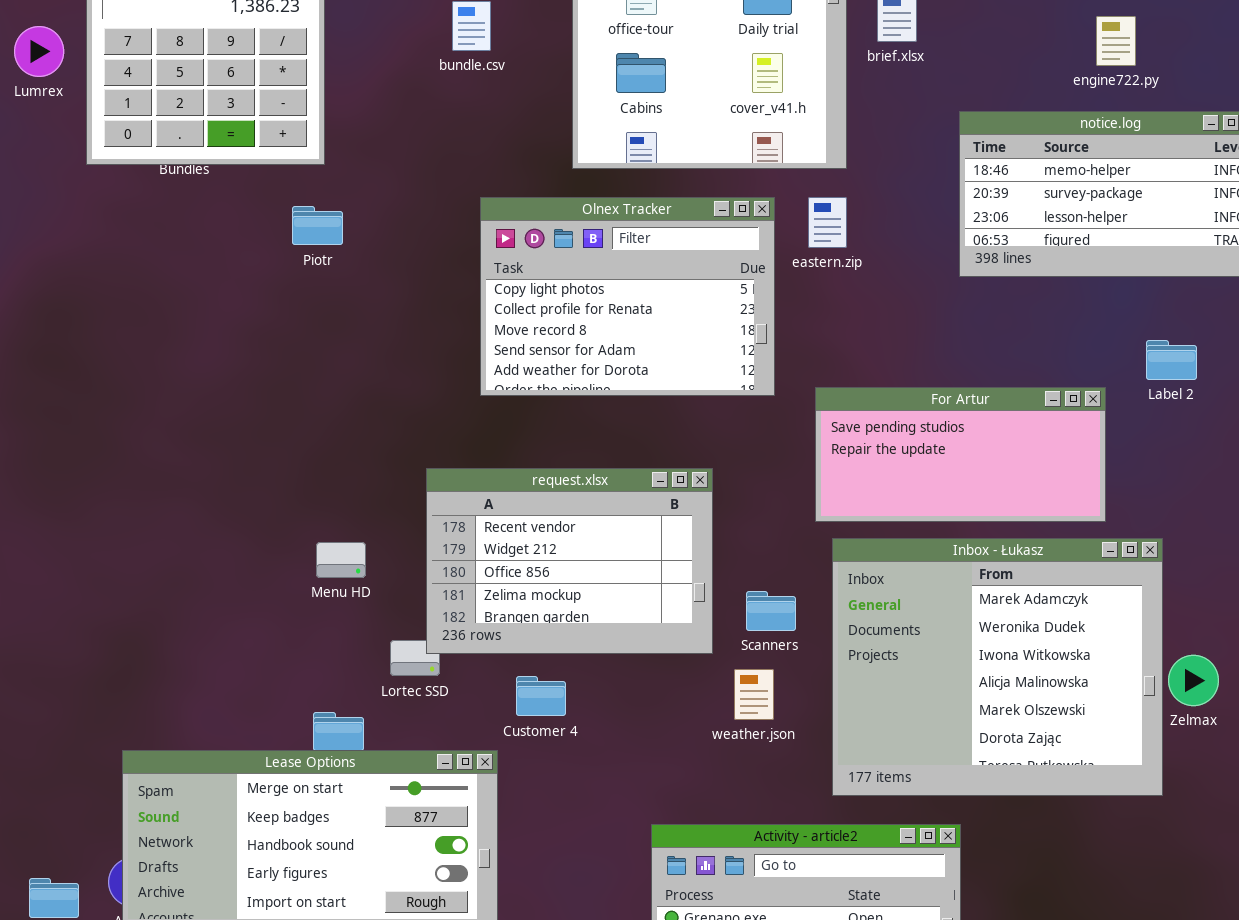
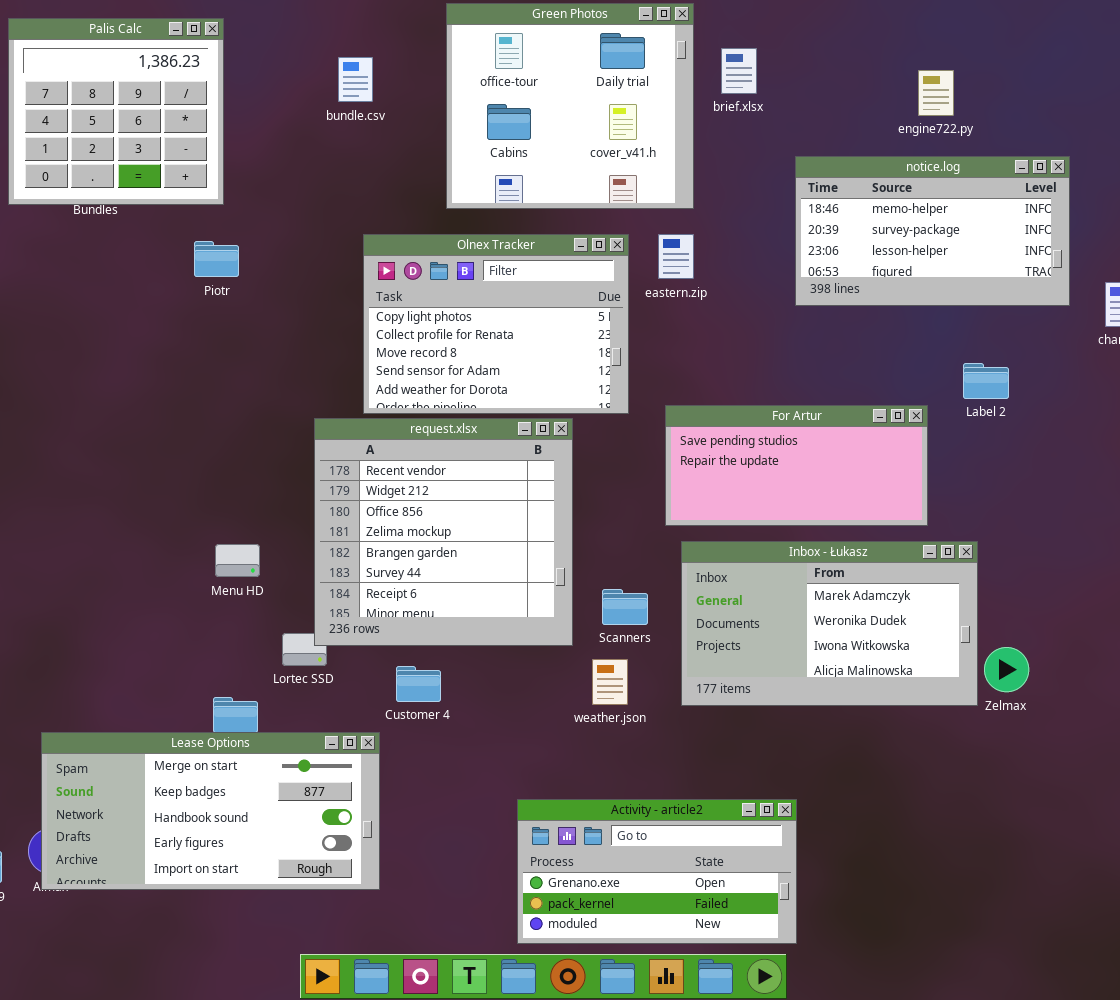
request.xlsx: [426,468,713,654] -> [314,418,573,646], resized
Inbox - Łukasz: [832,538,1163,796] -> [681,541,978,706], resized

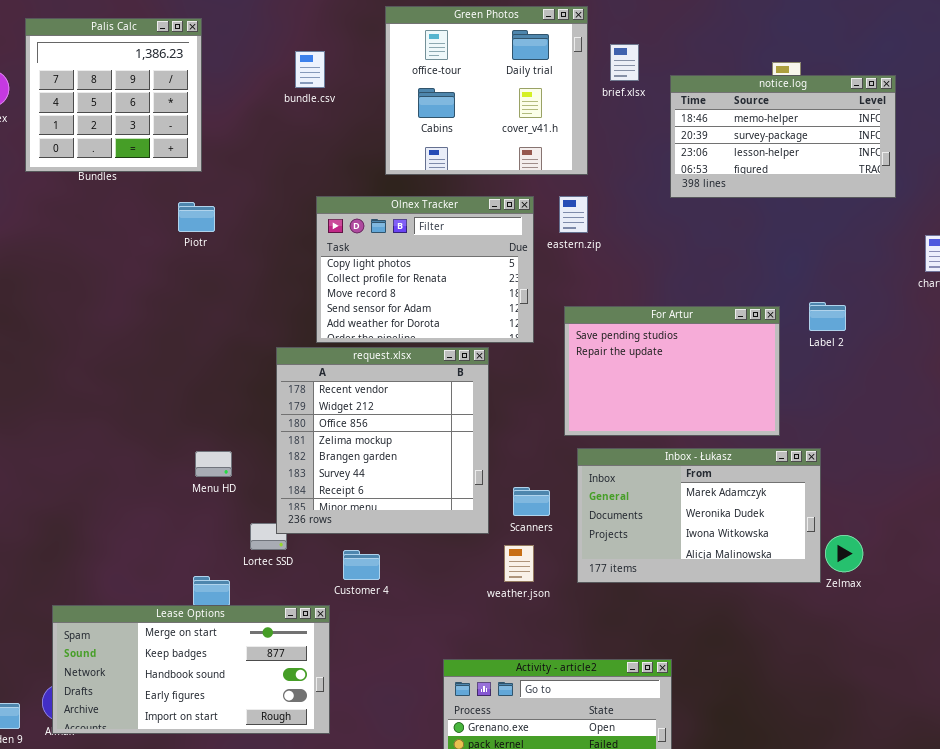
notice.log: [795,156,1070,306] -> [670,75,896,198], moved
For Artur: [665,405,928,526] -> [564,306,780,436], resized

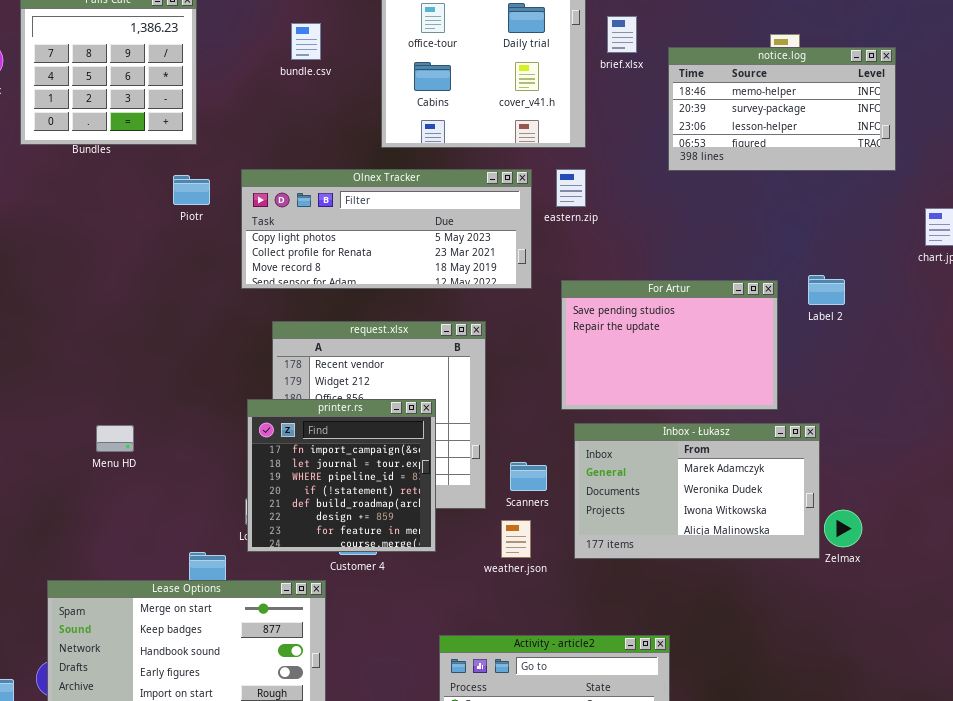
Olnex Tracker: [316,196,534,343] -> [241,169,532,289], resized
printer.rs: none -> [247,399,436,552], opened
Menu HD: [195,451,232,477] -> [96,425,134,452], moved

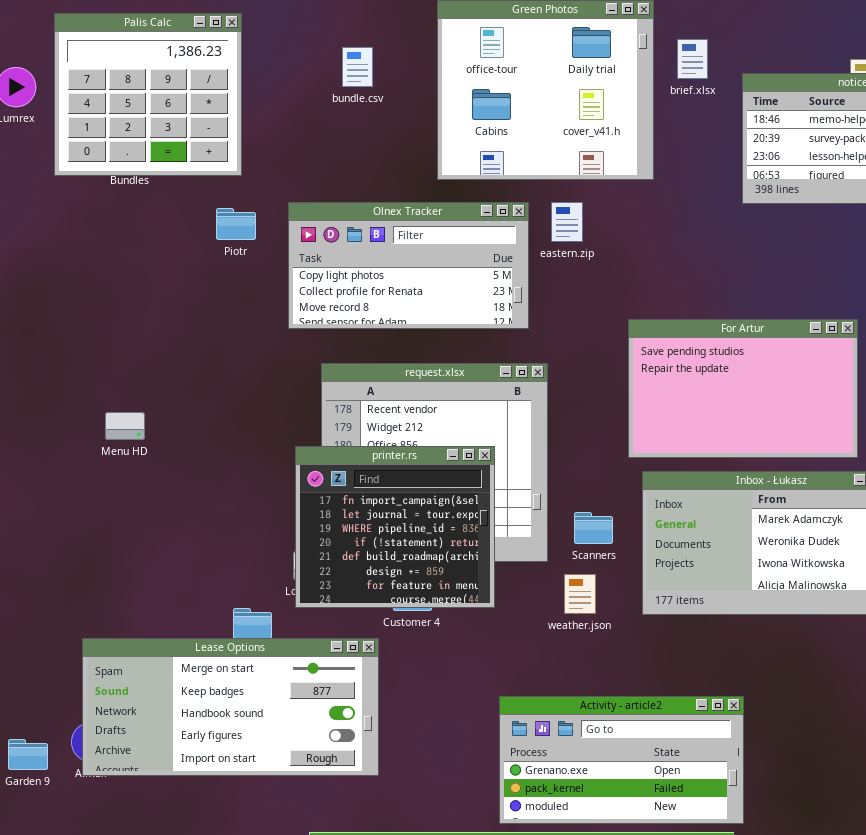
Olnex Tracker: [241,169,532,289] -> [288,202,529,329], resized
eastern.zip: [556,169,586,207] -> [551,202,583,242], moved
Menu HD: [96,425,134,452] -> [105,412,145,440], moved

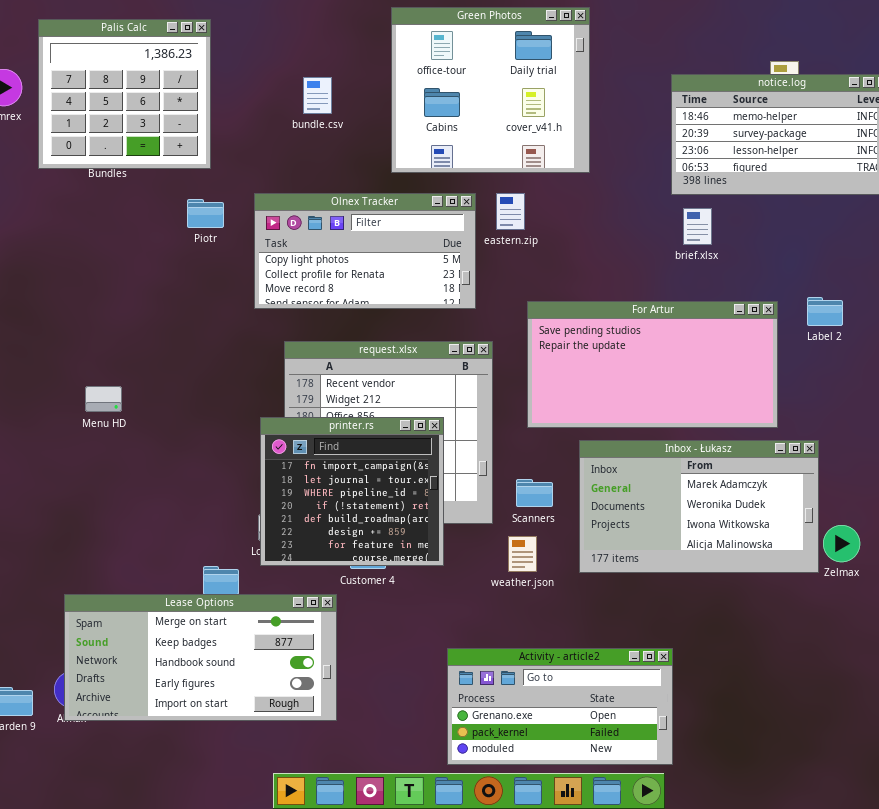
brief.xlsx: [677,39,708,79] -> [683,208,712,245], moved
bundle.csv: [342,47,373,87] -> [303,77,332,114], moved
For Artur: [628,319,858,458] -> [527,301,778,428], resized

